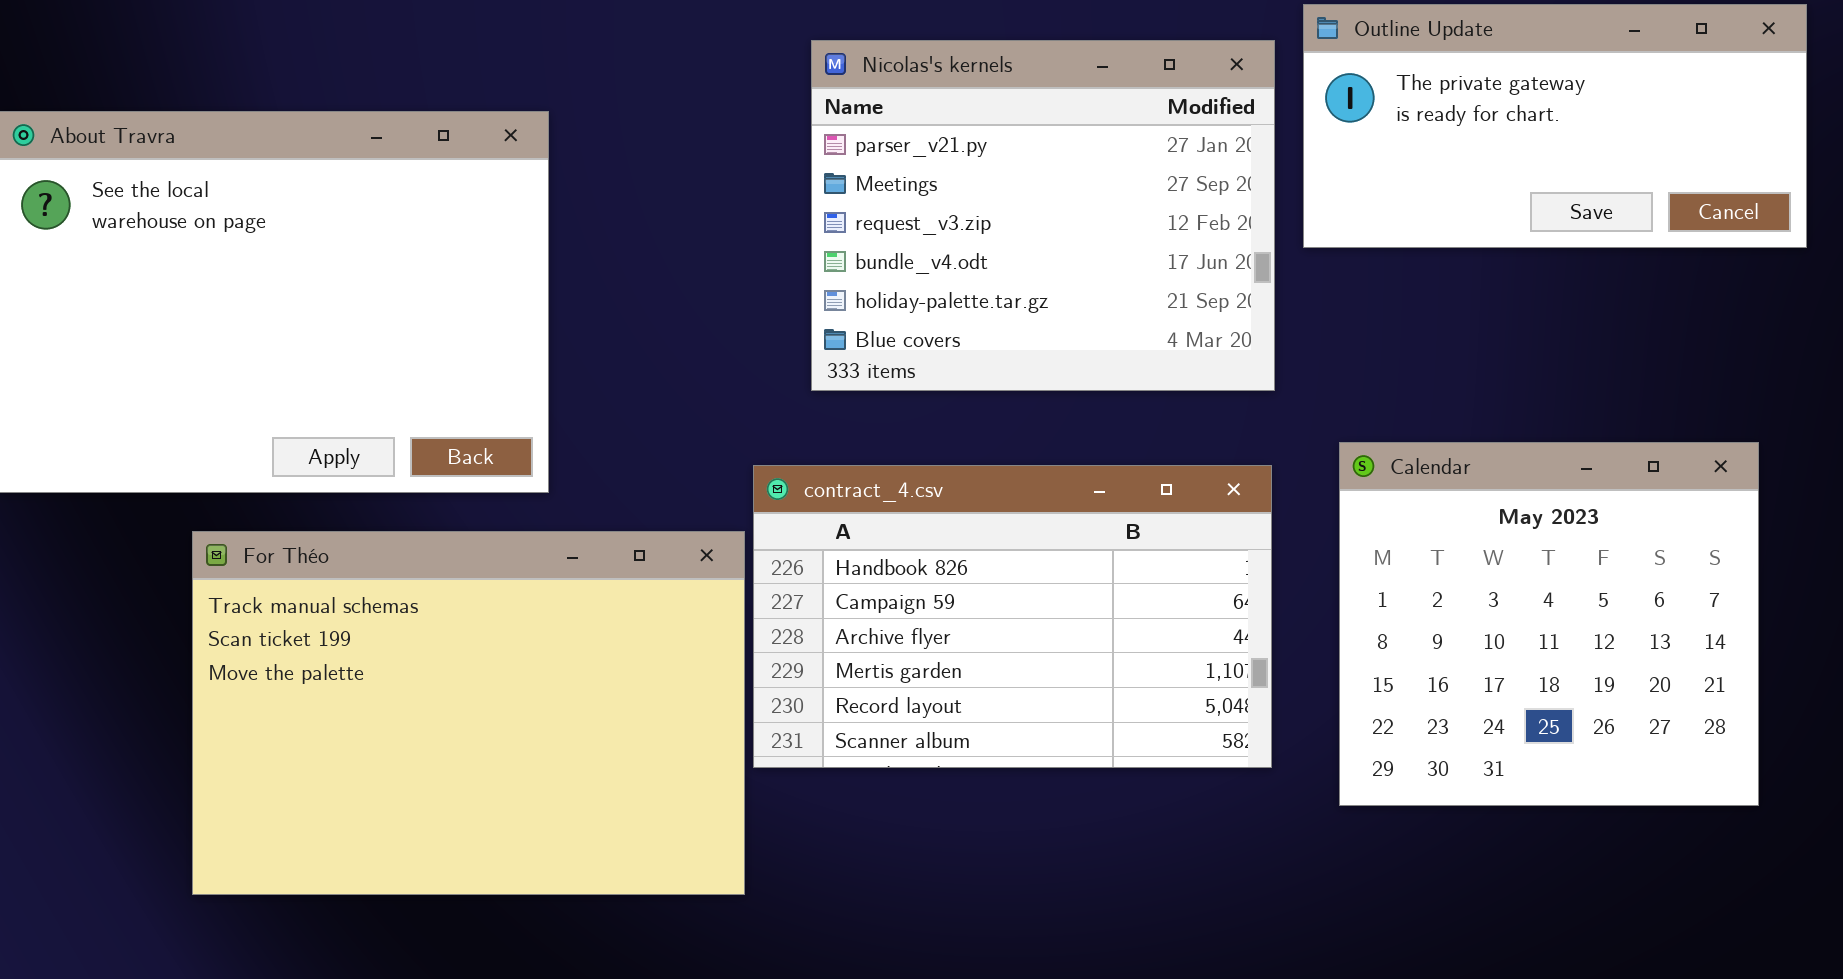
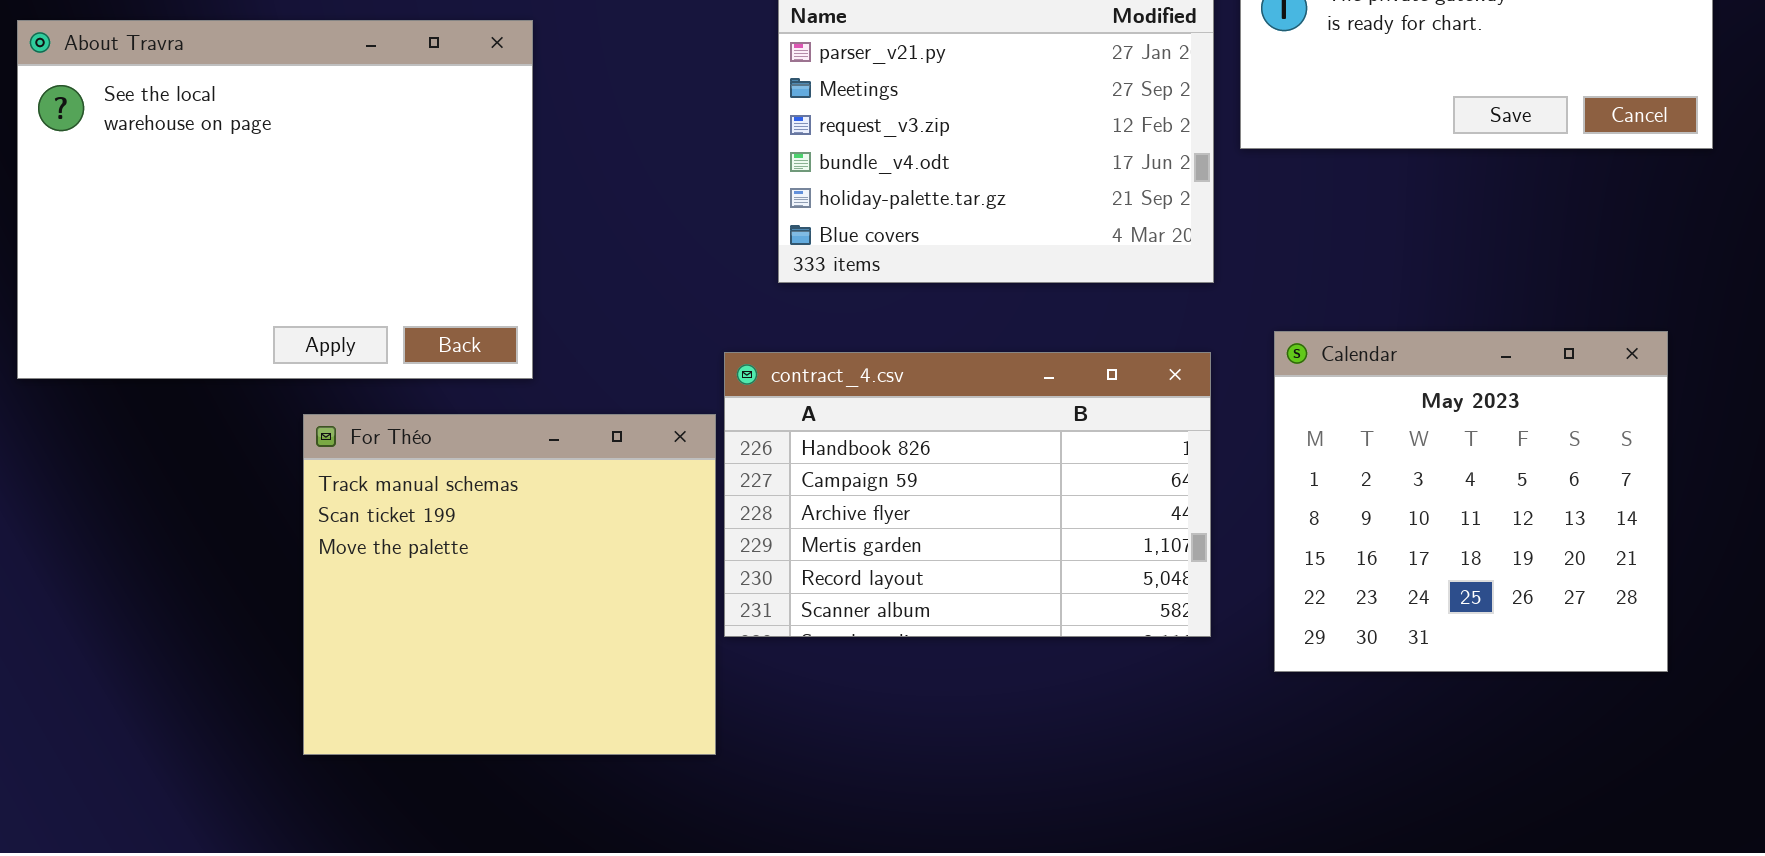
For Théo: [192,531,745,895] -> [303,414,716,755], resized

